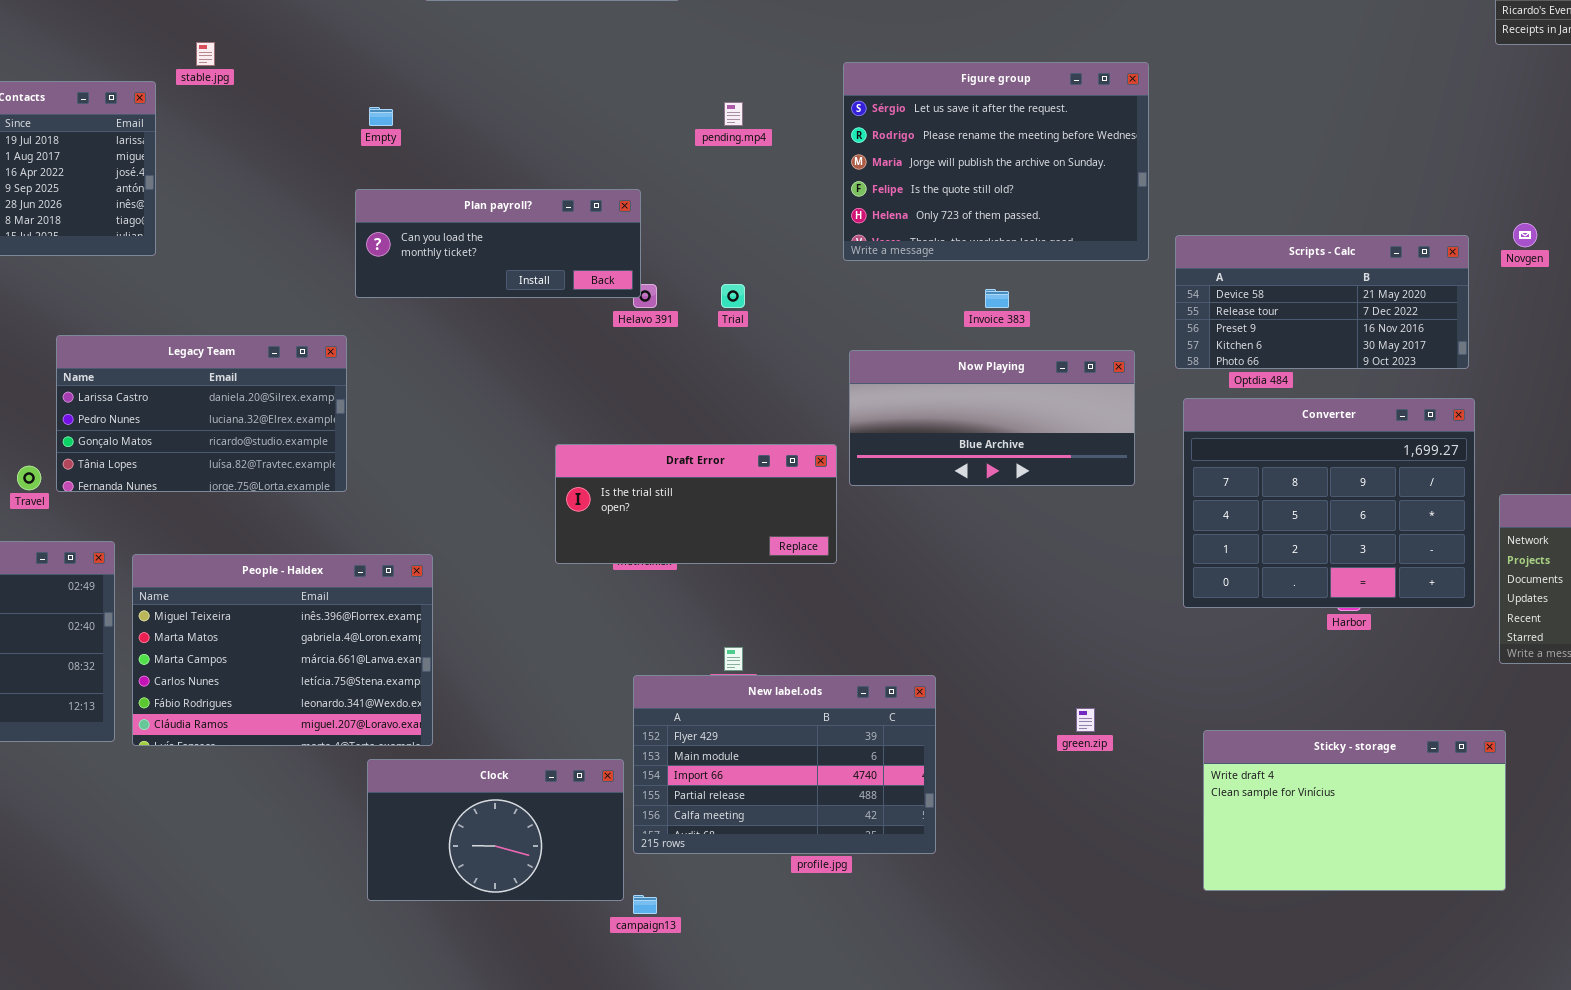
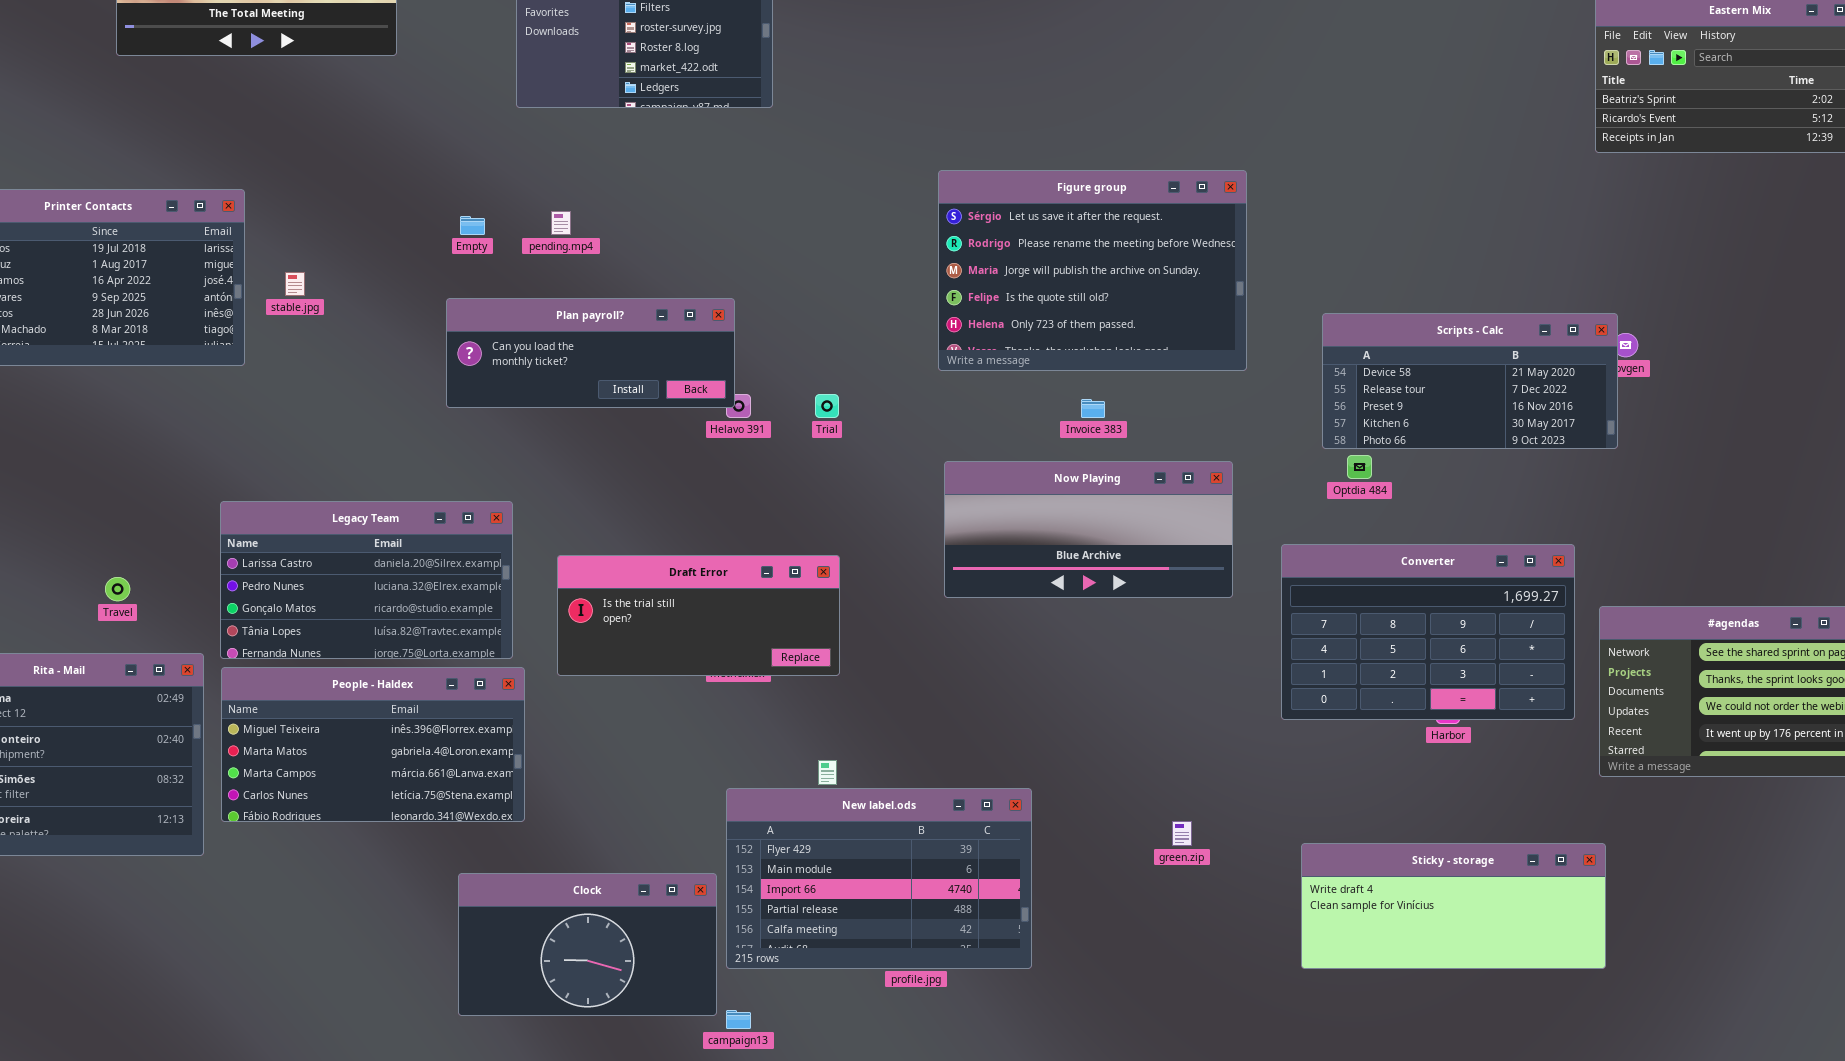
stable.jpg: [196,42,215,66] -> [285,272,305,296], moved
pending.mp4: [724,102,743,126] -> [551,211,571,235], moved
Scripts - Calc: [1175,235,1469,369] -> [1322,313,1618,449], moved
Legacy Team: [56,335,347,492] -> [220,501,513,659], moved
Converter: [1183,398,1475,608] -> [1281,544,1575,720], resized
Draft Error: [555,444,837,564] -> [557,555,840,676], moved
People - Haldex: [132,554,433,746] -> [221,667,525,822], resized
Sticky - storage: [1203,730,1506,891] -> [1301,843,1606,969], resized

